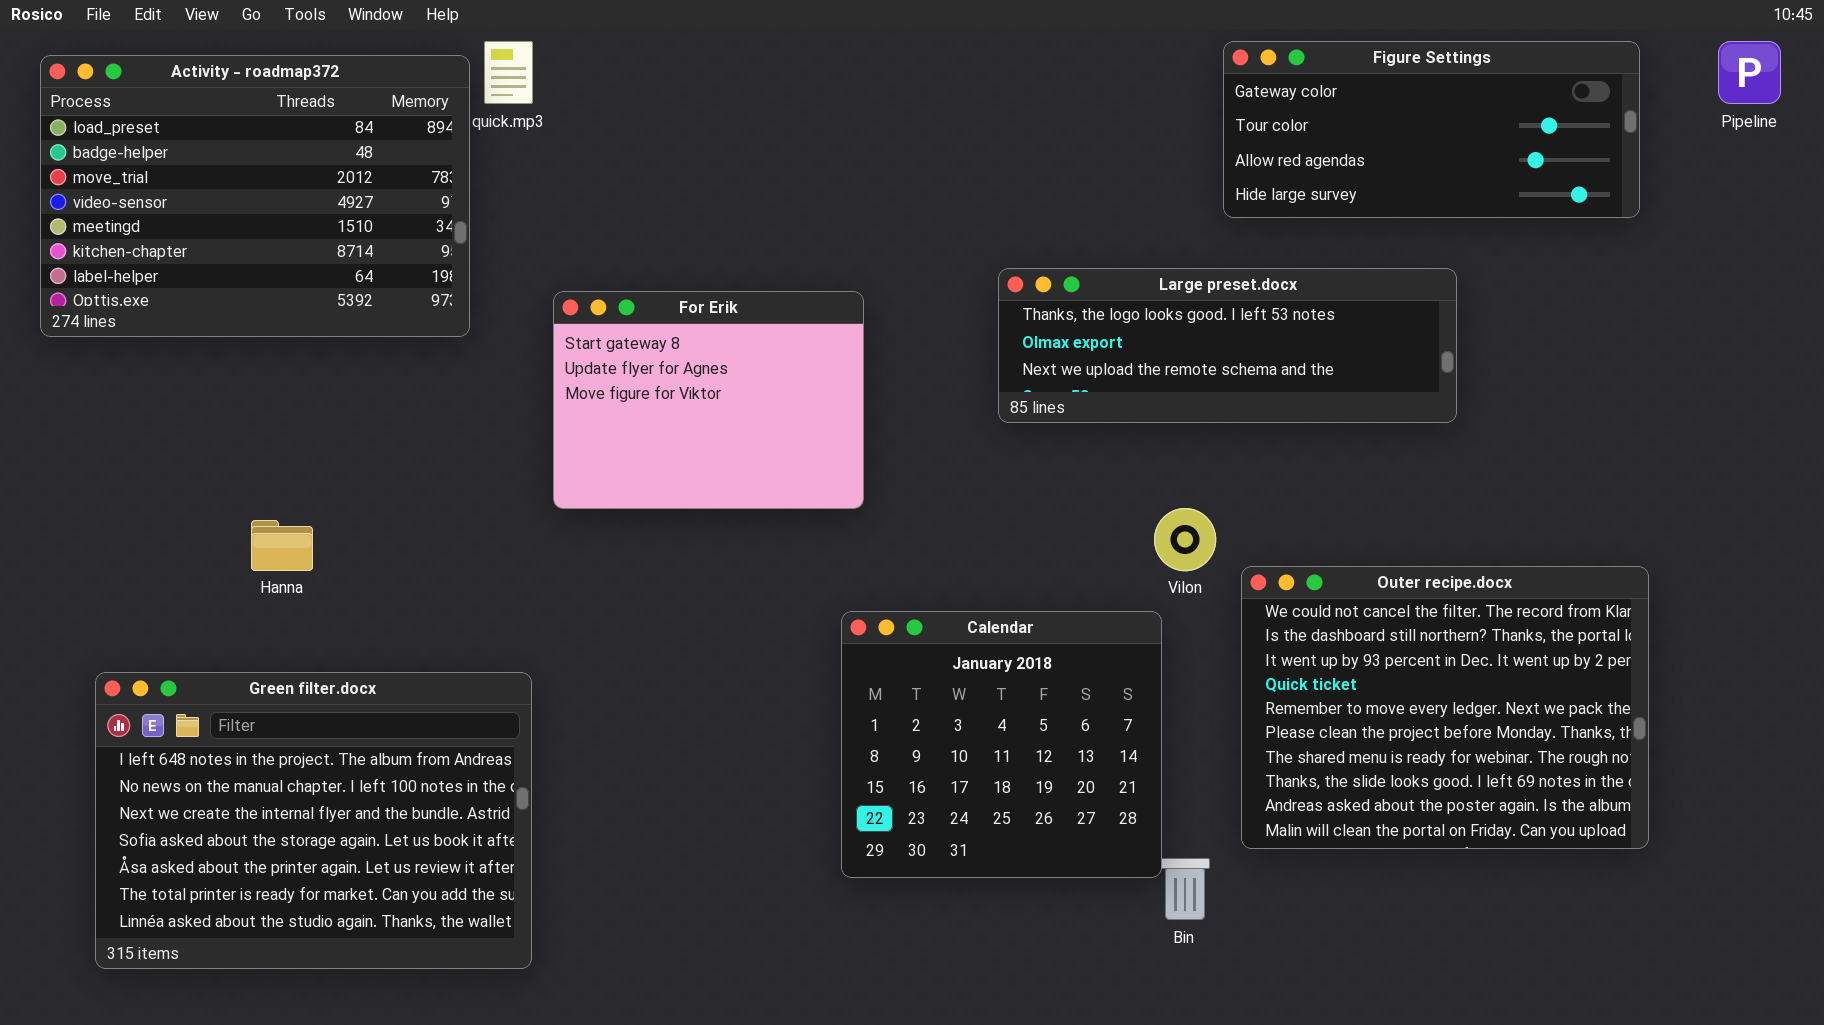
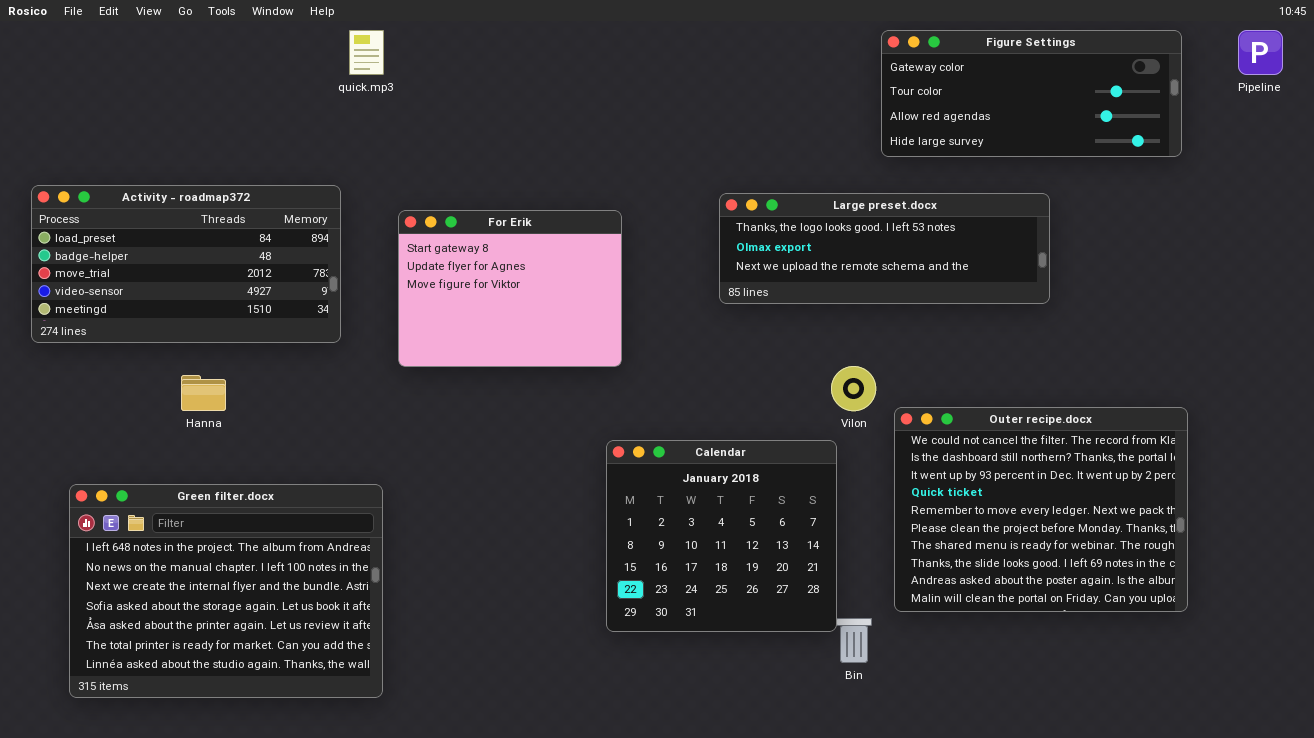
Activity - roadmap372: [40,55,470,337] -> [31,185,341,343], moved, resized

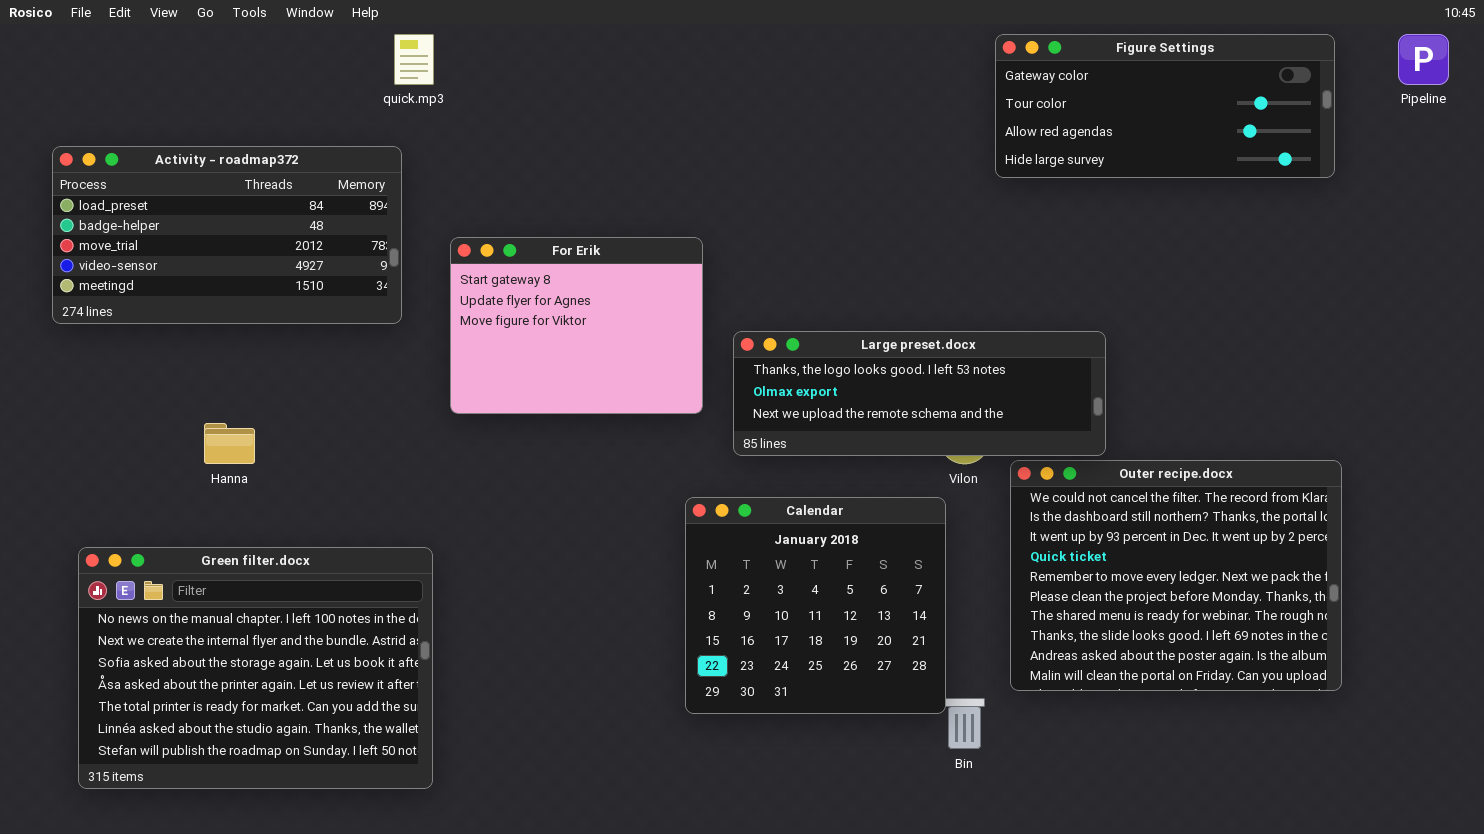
Activity - roadmap372: [31,185,341,343] -> [52,146,402,324], moved
Large preset.docx: [719,193,1050,304] -> [733,331,1106,456], moved
Green filter.docx: [69,484,383,698] -> [78,547,433,789], scrolled down 1 row

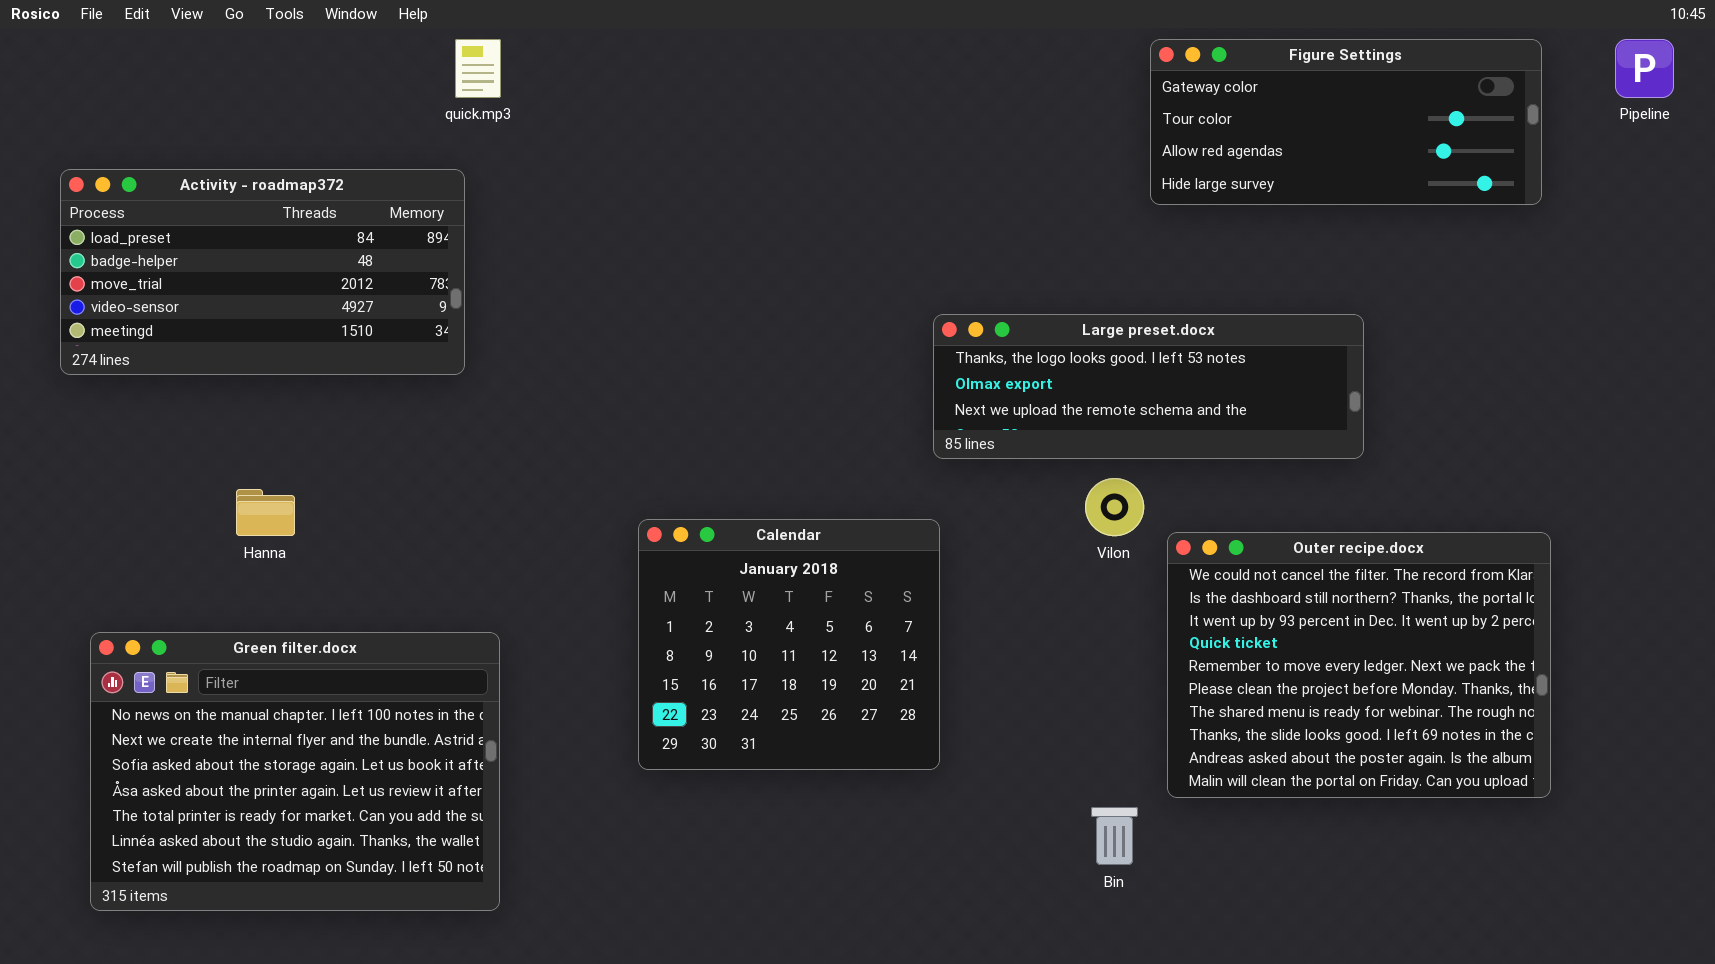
For Erik: [450,237,703,414] -> none, closed
Large preset.docx: [733,331,1106,456] -> [933,314,1364,459], moved
Calendar: [685,497,946,714] -> [638,519,940,770], moved

